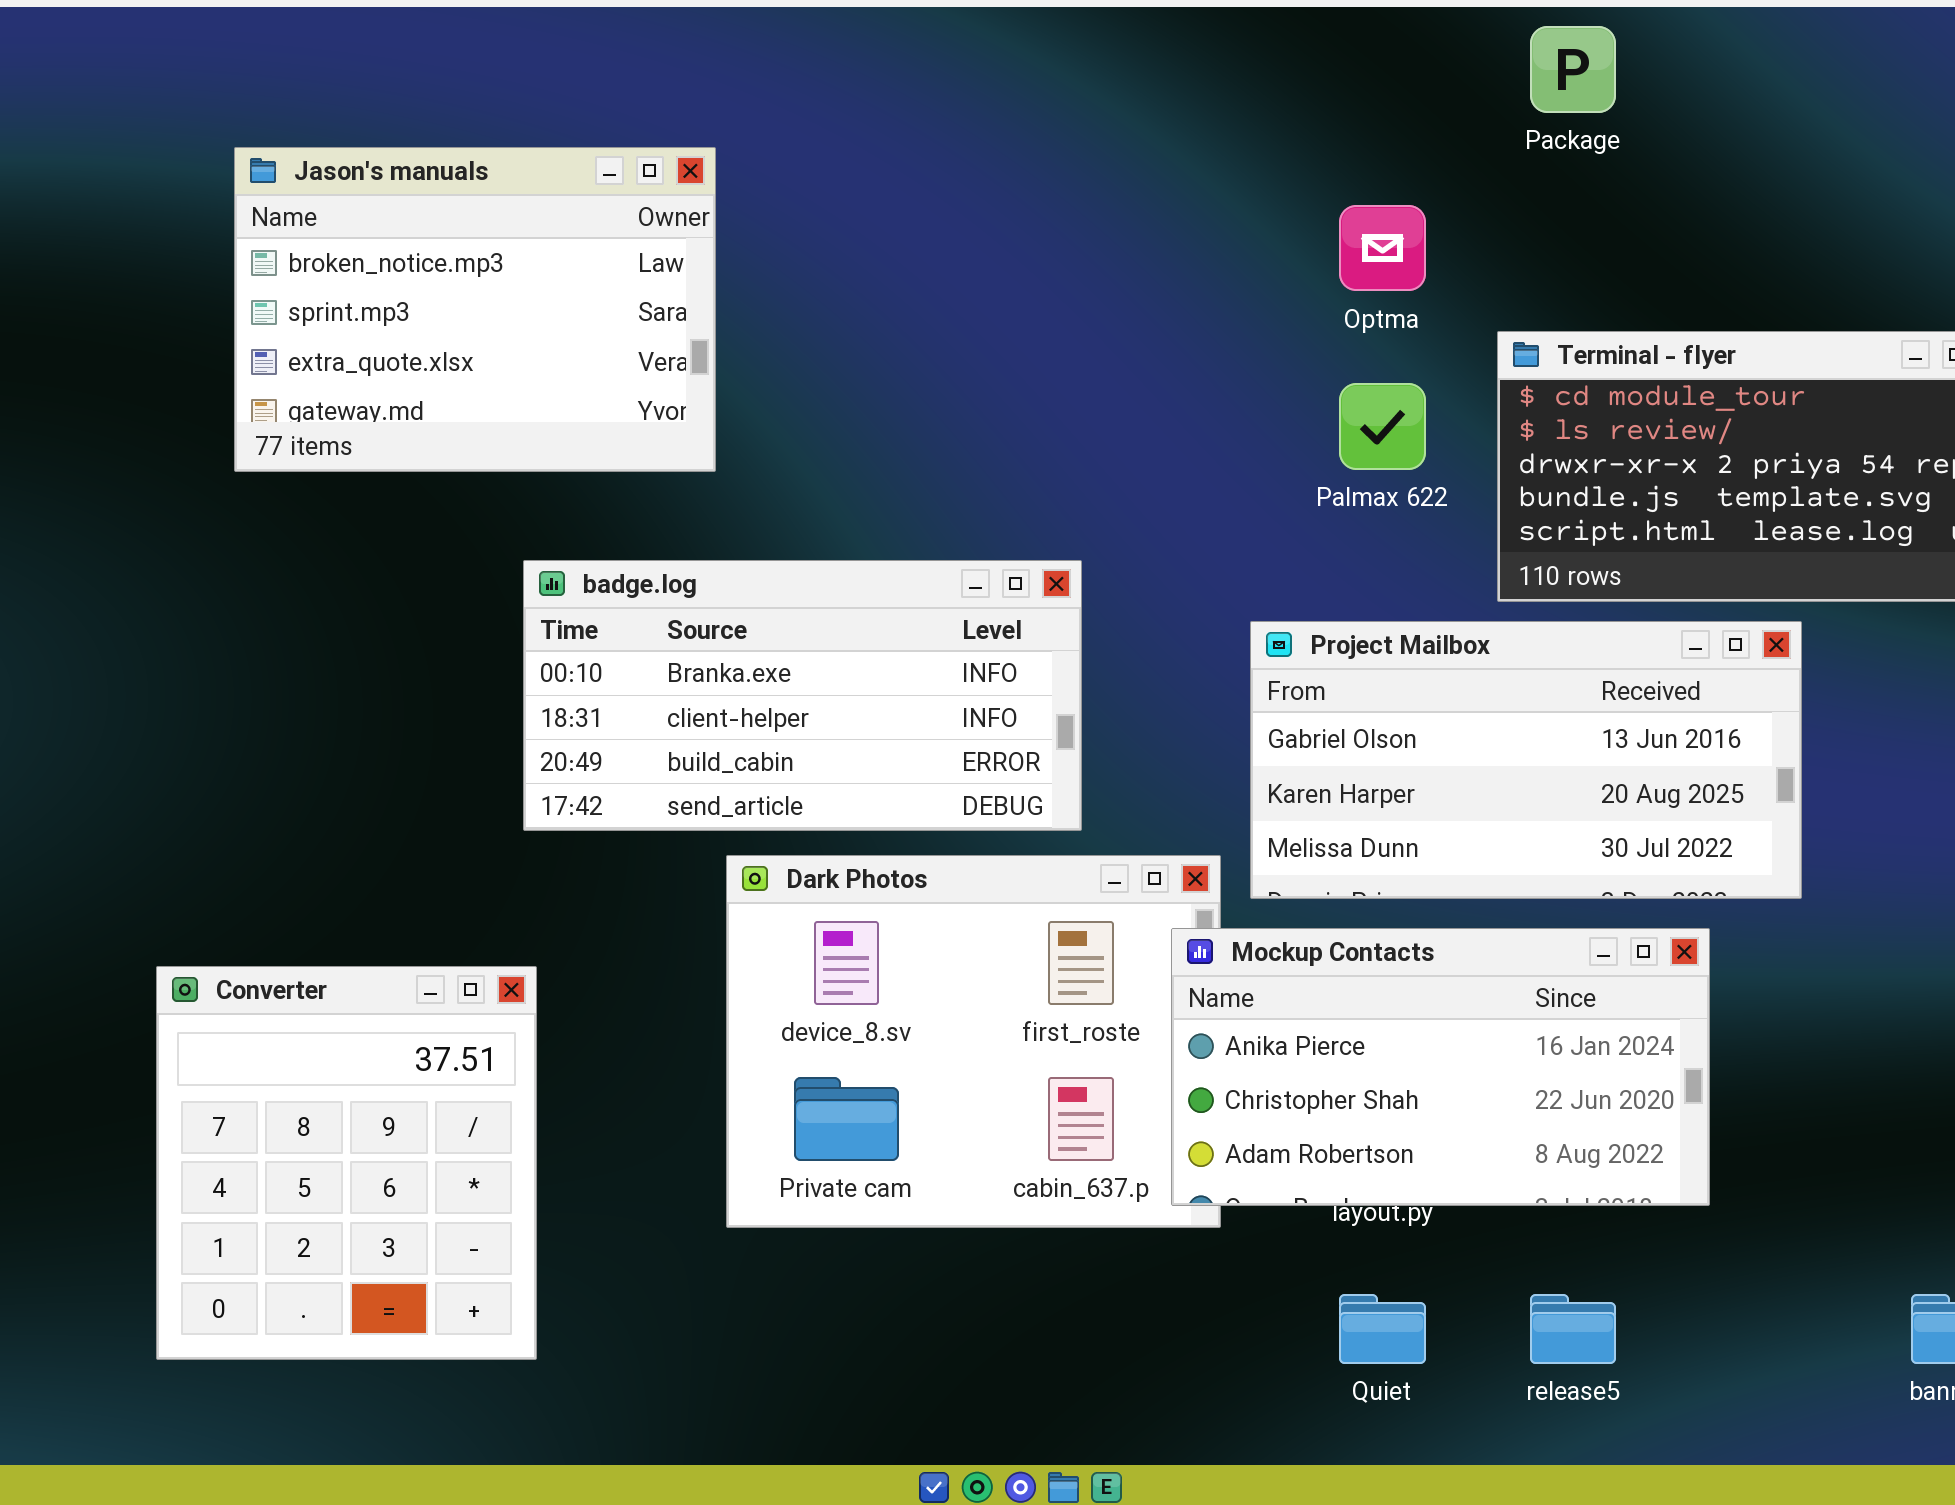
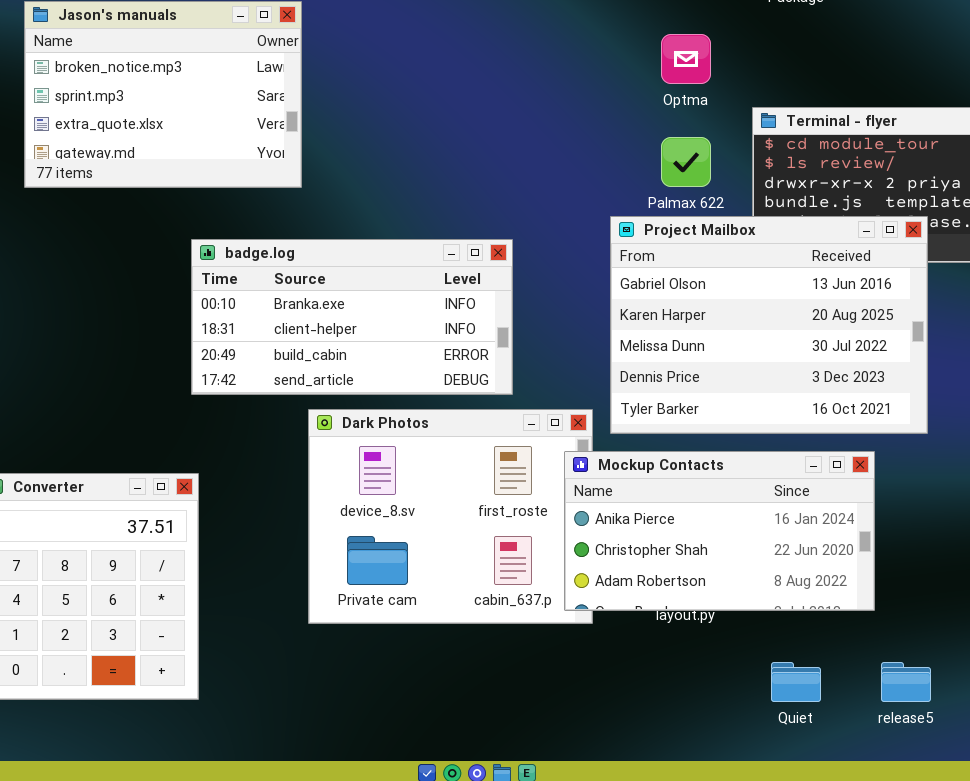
Project Mailbox: [1250,621,1802,899] -> [610,216,928,434], resized
Quiet: [1339,1294,1426,1364] -> [771,662,821,702], moved
release5: [1530,1294,1616,1364] -> [881,662,931,702], moved

